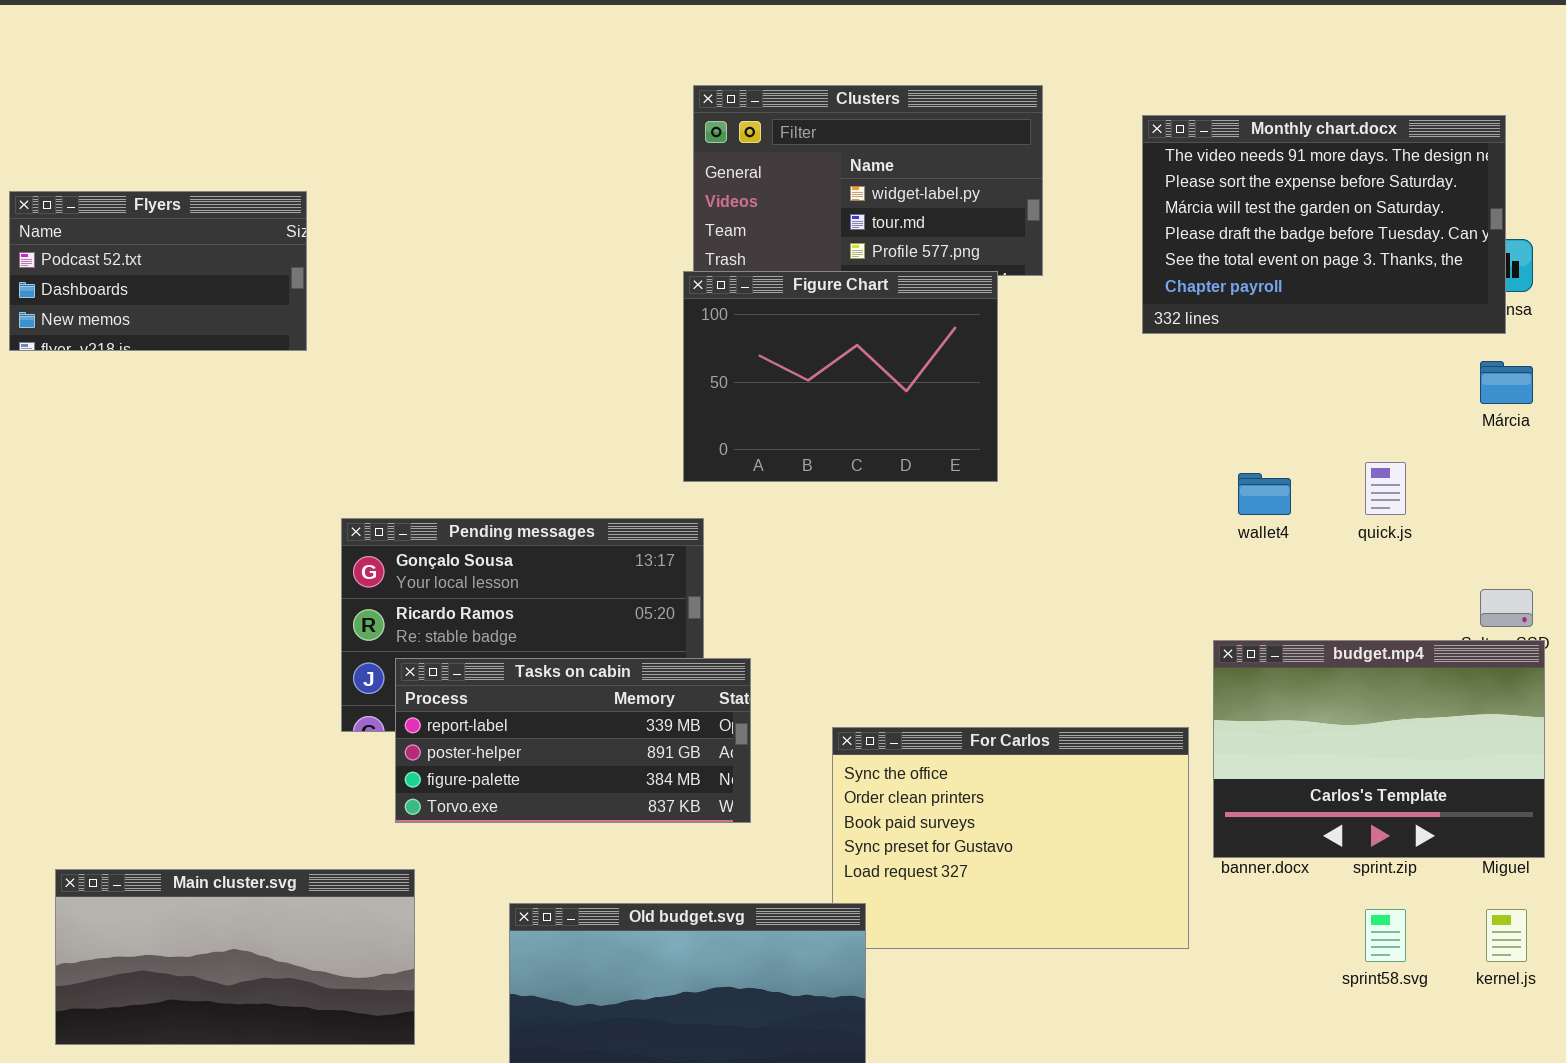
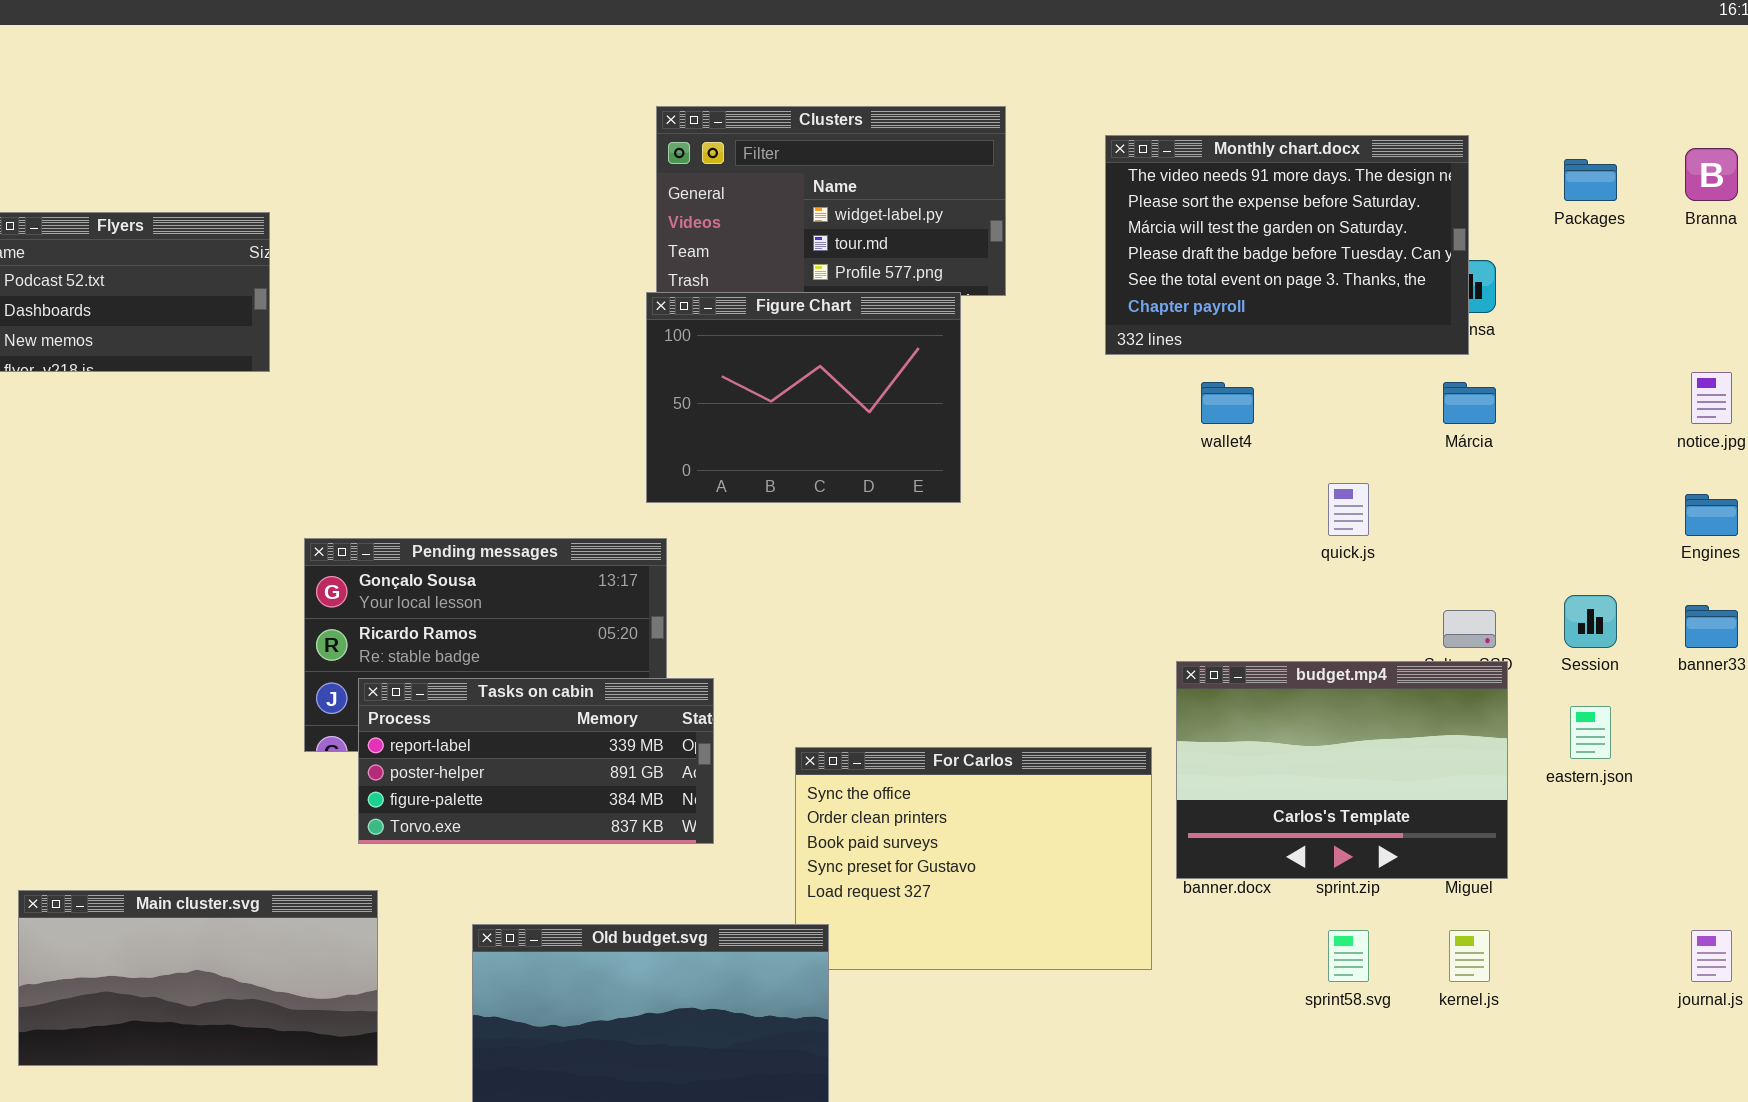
wallet4: [1238,473,1291,515] -> [1201,382,1254,424], moved

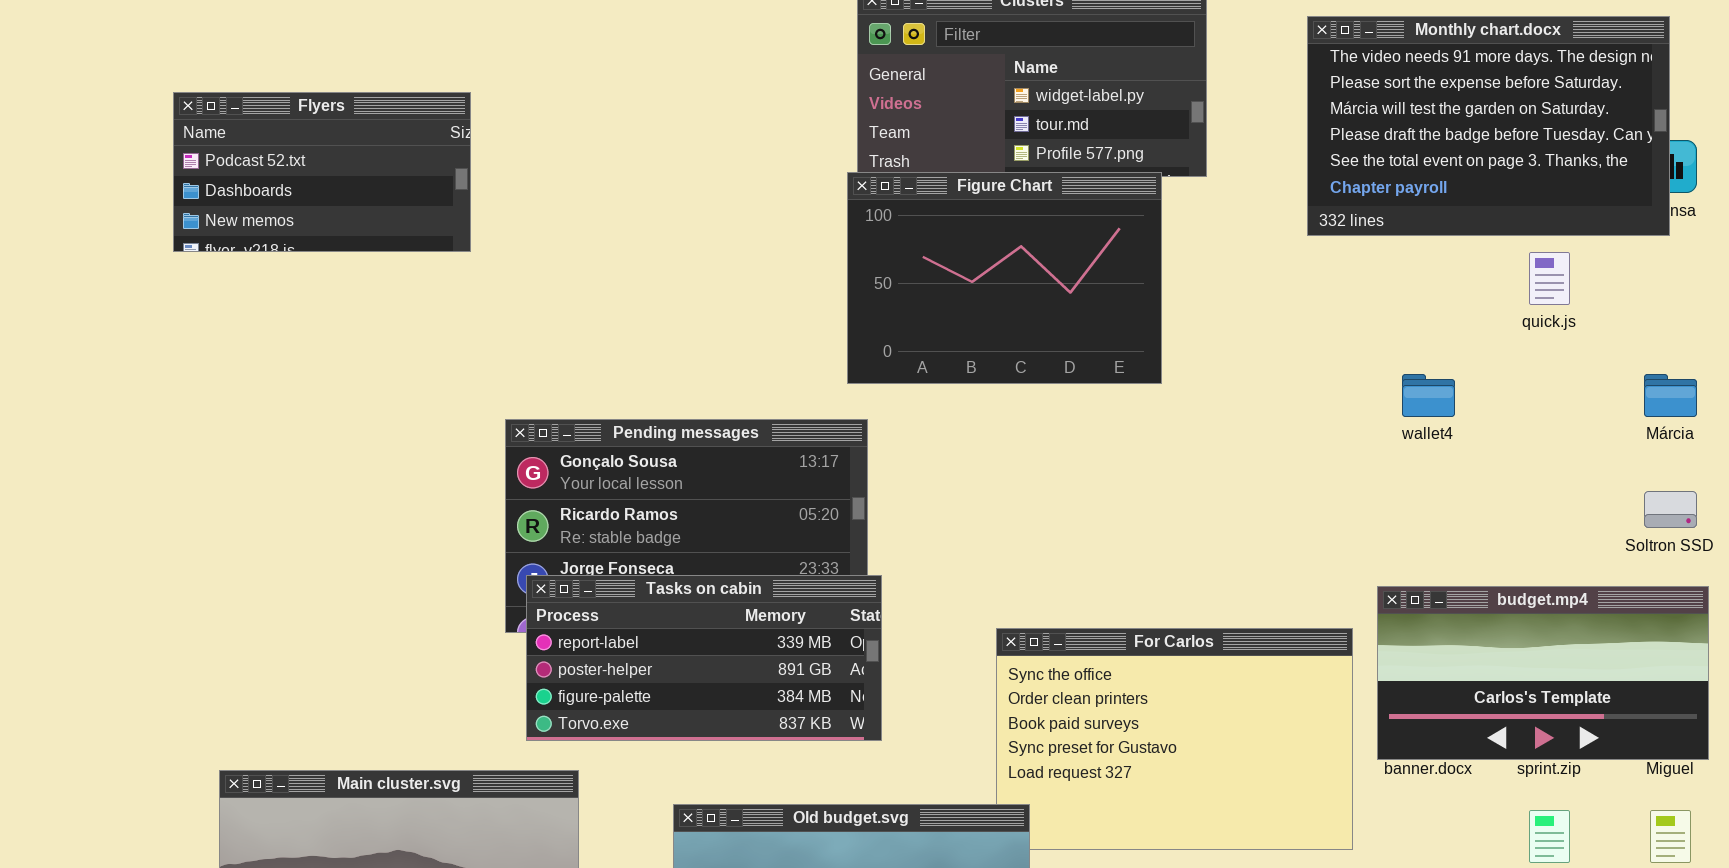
wallet4: [1201,382,1254,424] -> [1402,374,1455,417], moved
Márcia: [1443,382,1496,424] -> [1644,374,1697,417], moved
quick.js: [1328,483,1369,536] -> [1529,252,1570,305], moved
budget.mp4: [1176,661,1508,879] -> [1377,586,1709,760], resized
Tasks on cabin: [358,678,714,844] -> [526,575,882,741], moved

